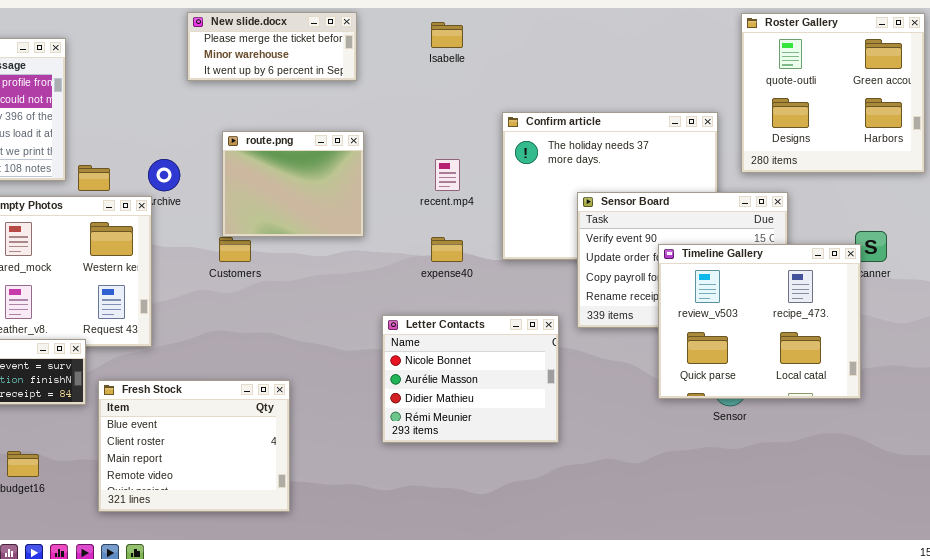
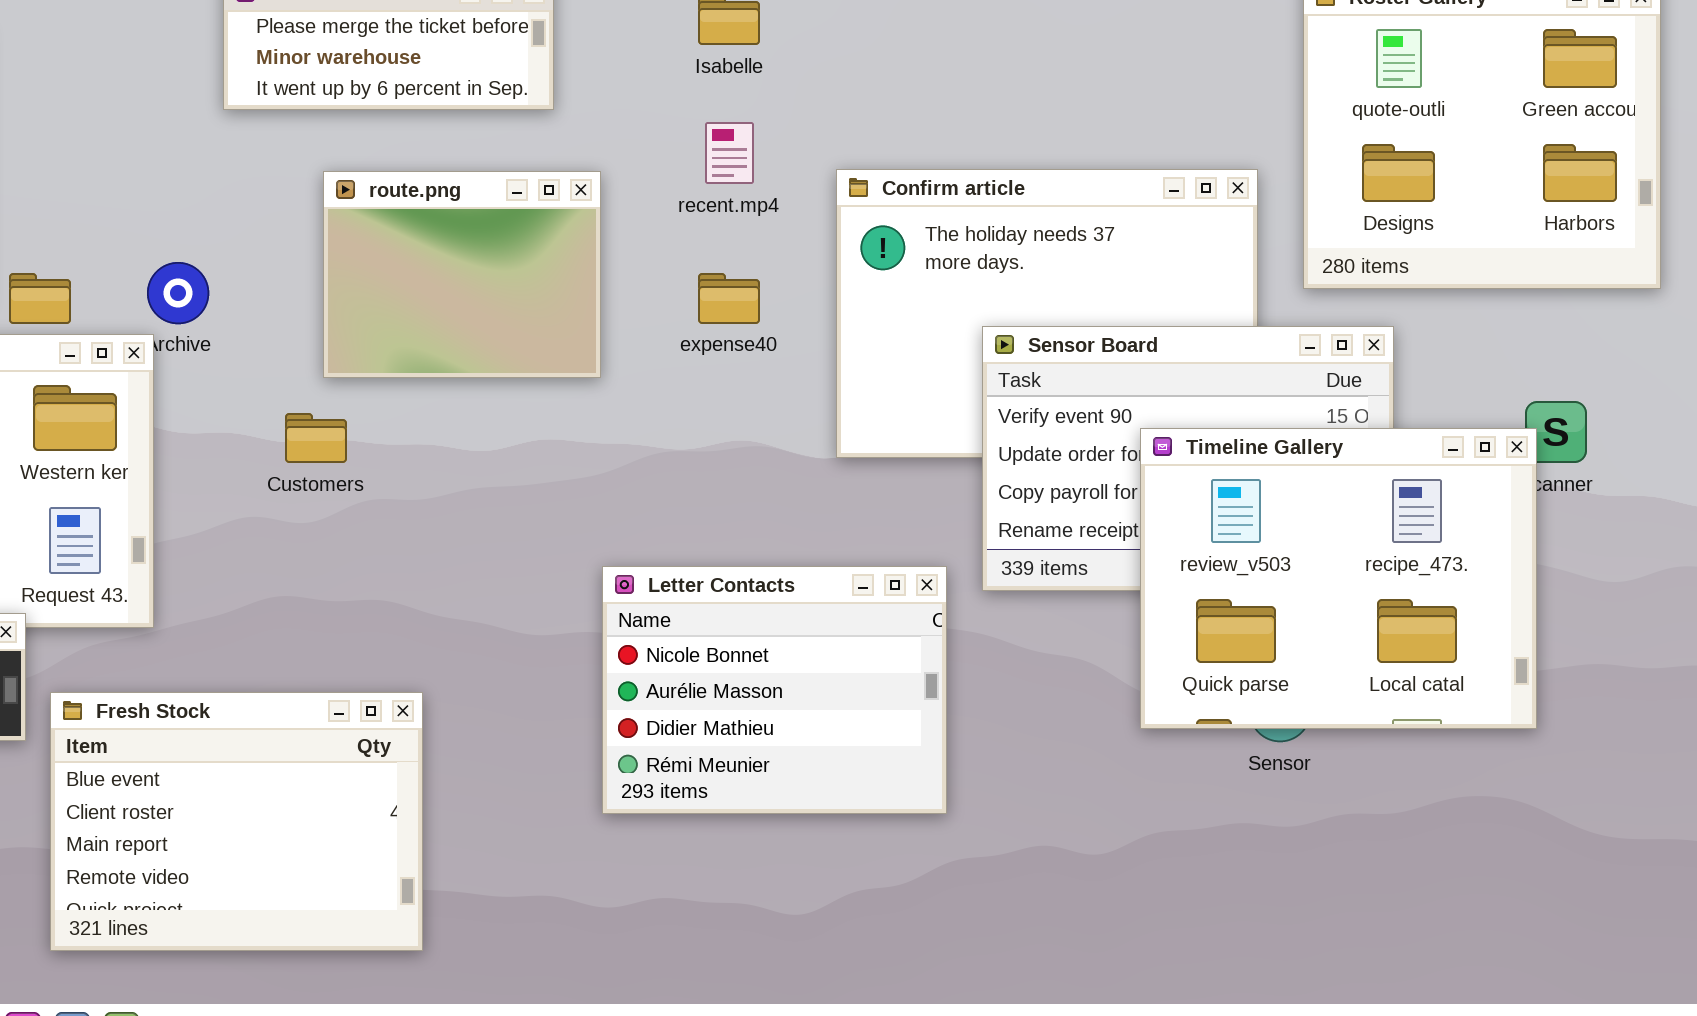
route.png: [222,131,364,237] -> [323,171,601,378], moved
recent.mp4: [435,159,460,191] -> [705,122,754,184], moved
expense40: [431,237,463,262] -> [698,273,760,324], moved

